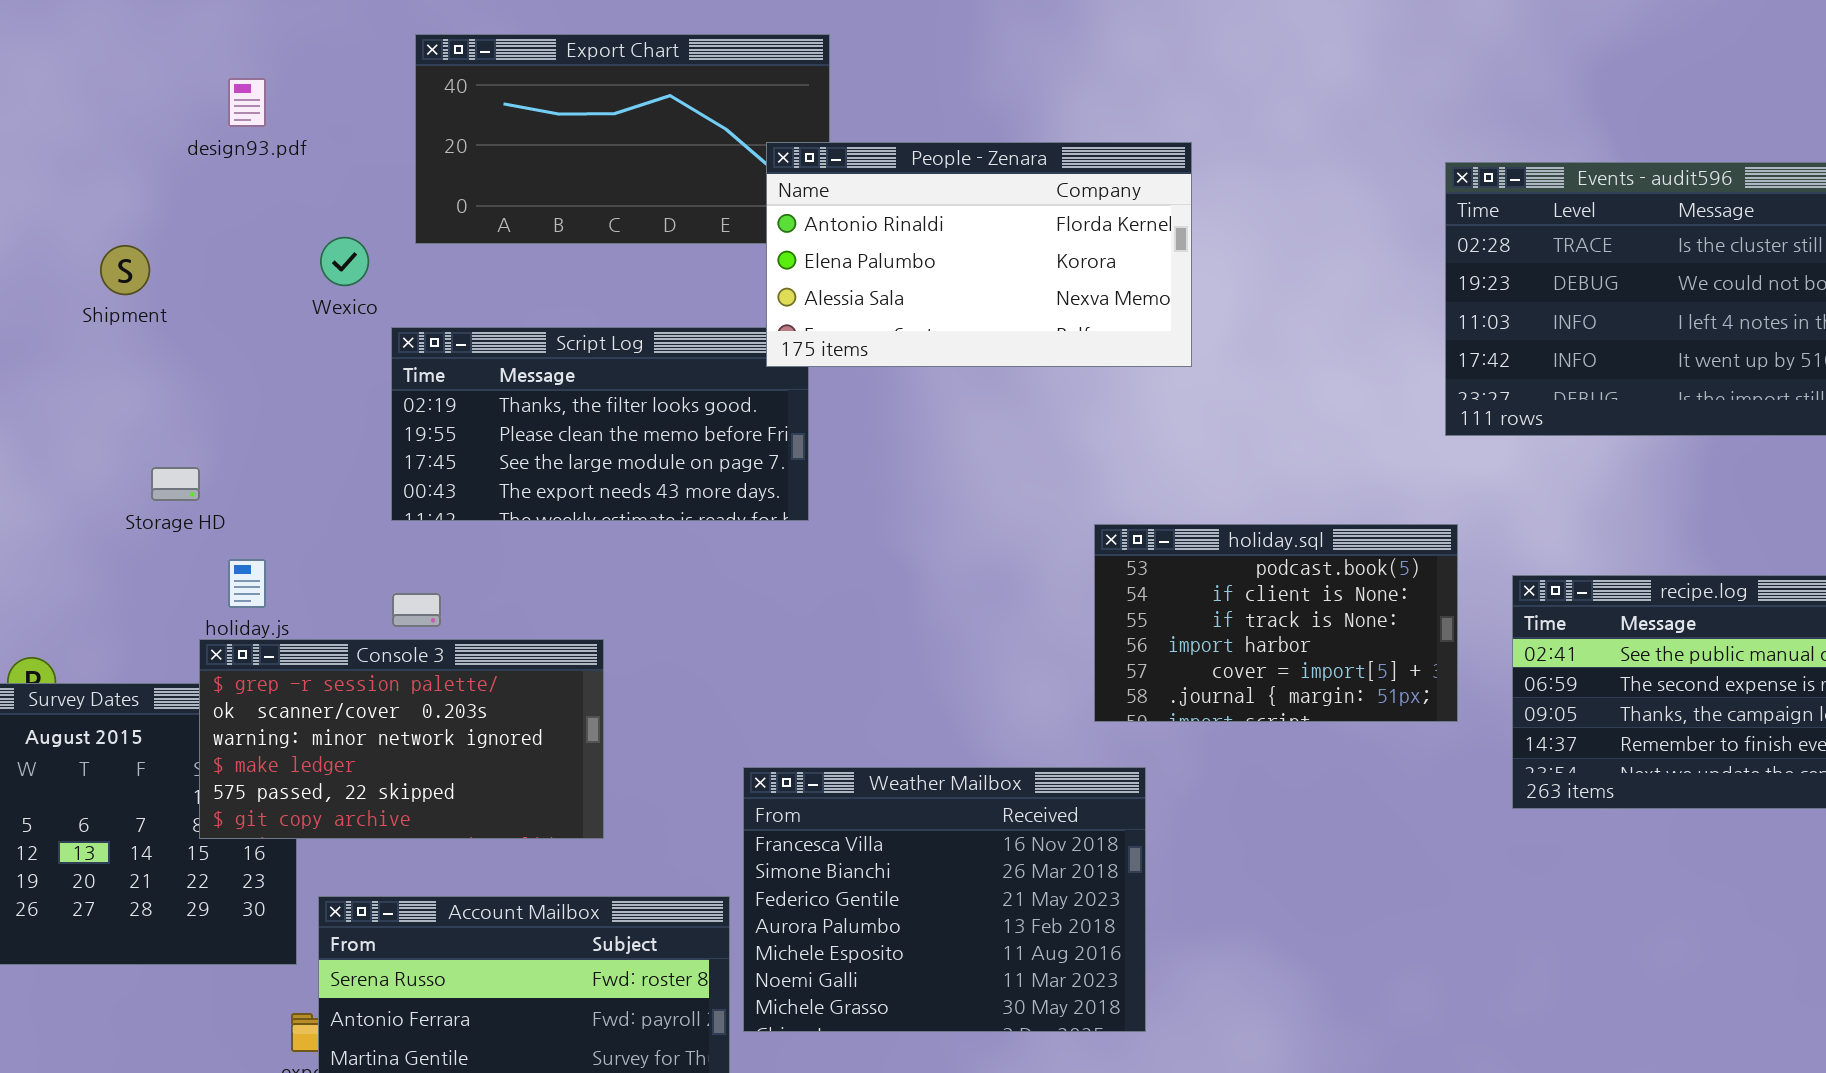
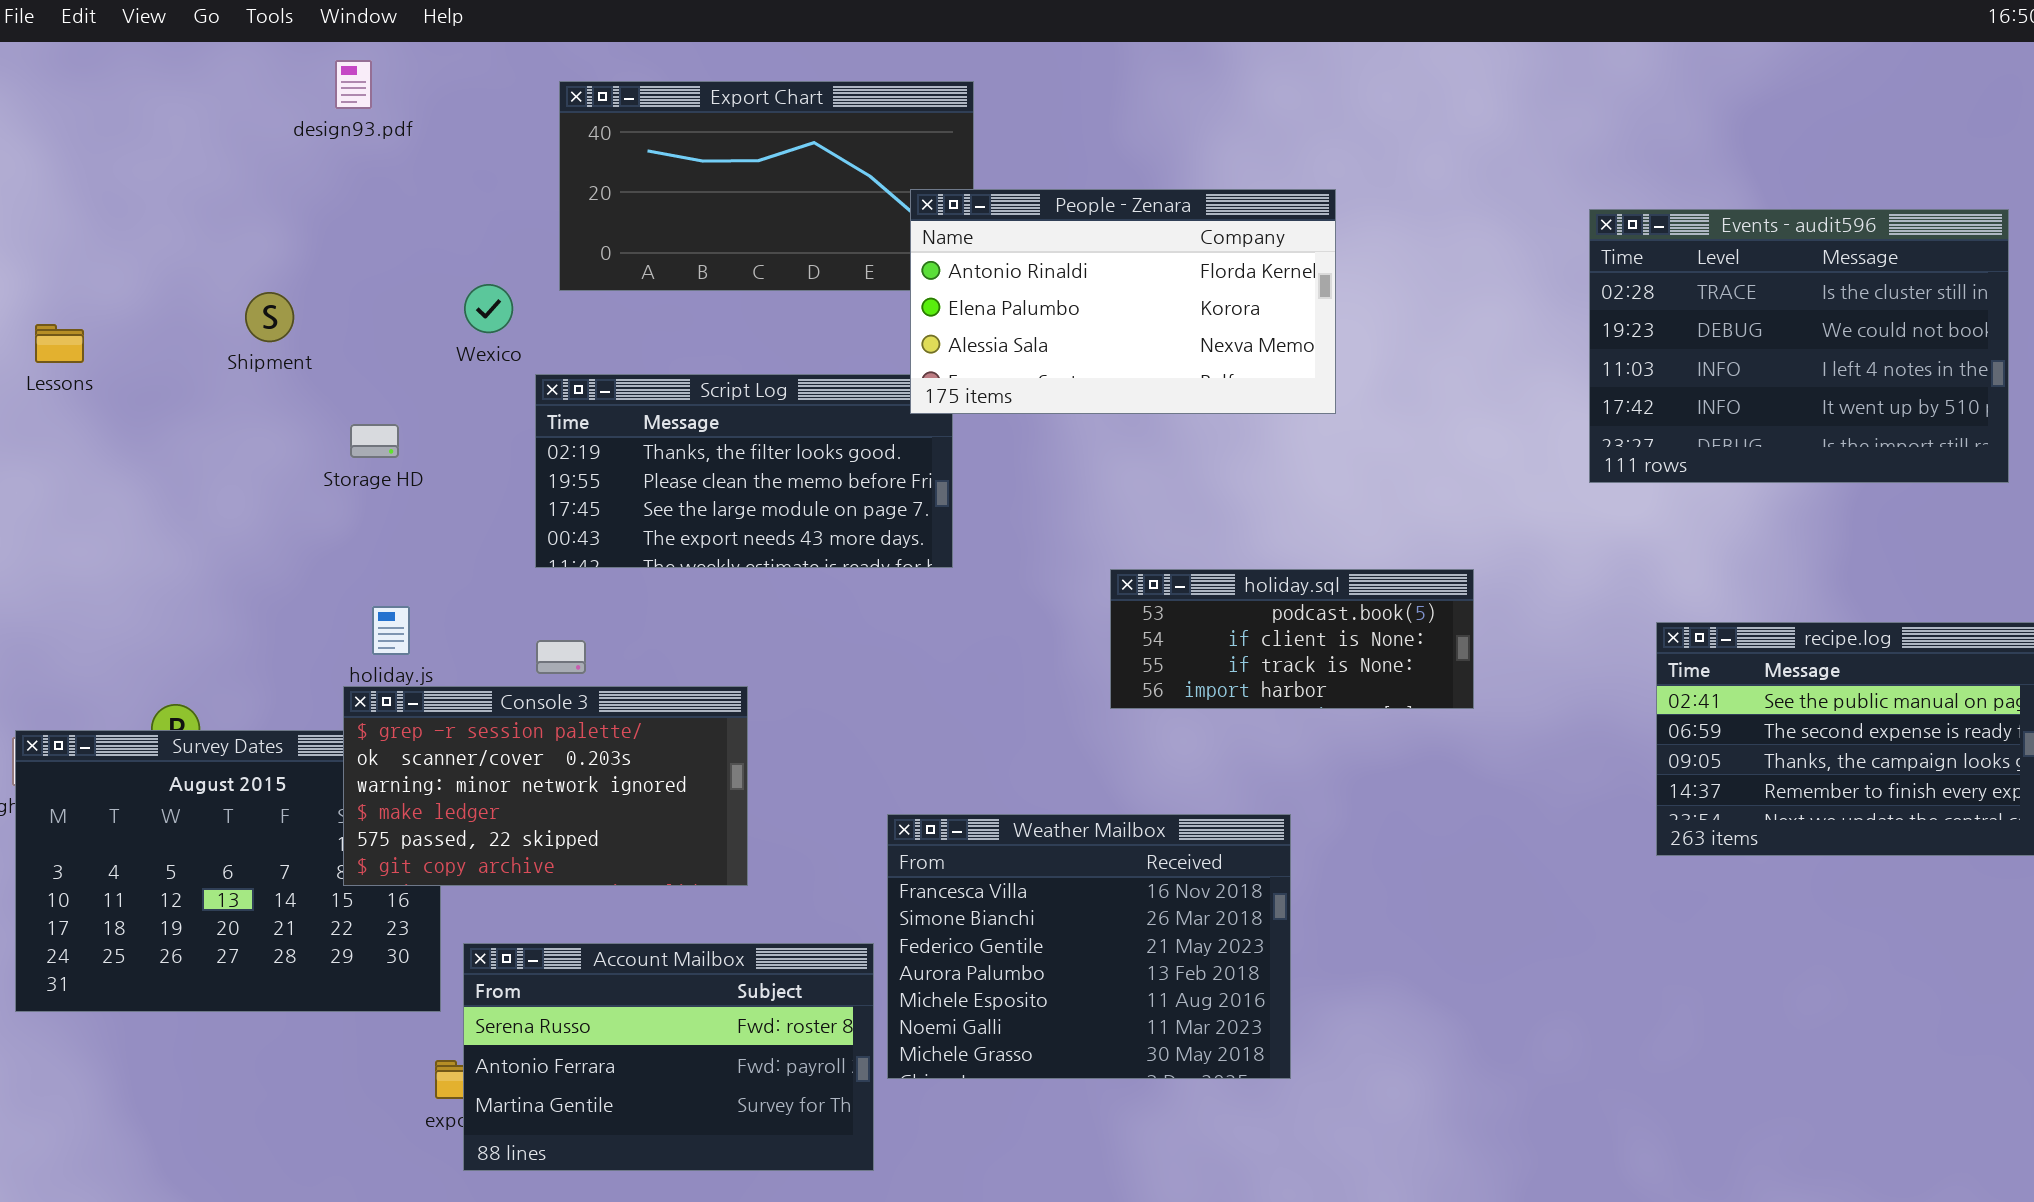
design93.pdf: [228,78,266,127] -> [335,60,372,109], moved
Storage HD: [151,467,200,501] -> [350,424,399,458], moved
holiday.sql: [1094,524,1458,722] -> [1110,569,1474,709], moved, resized

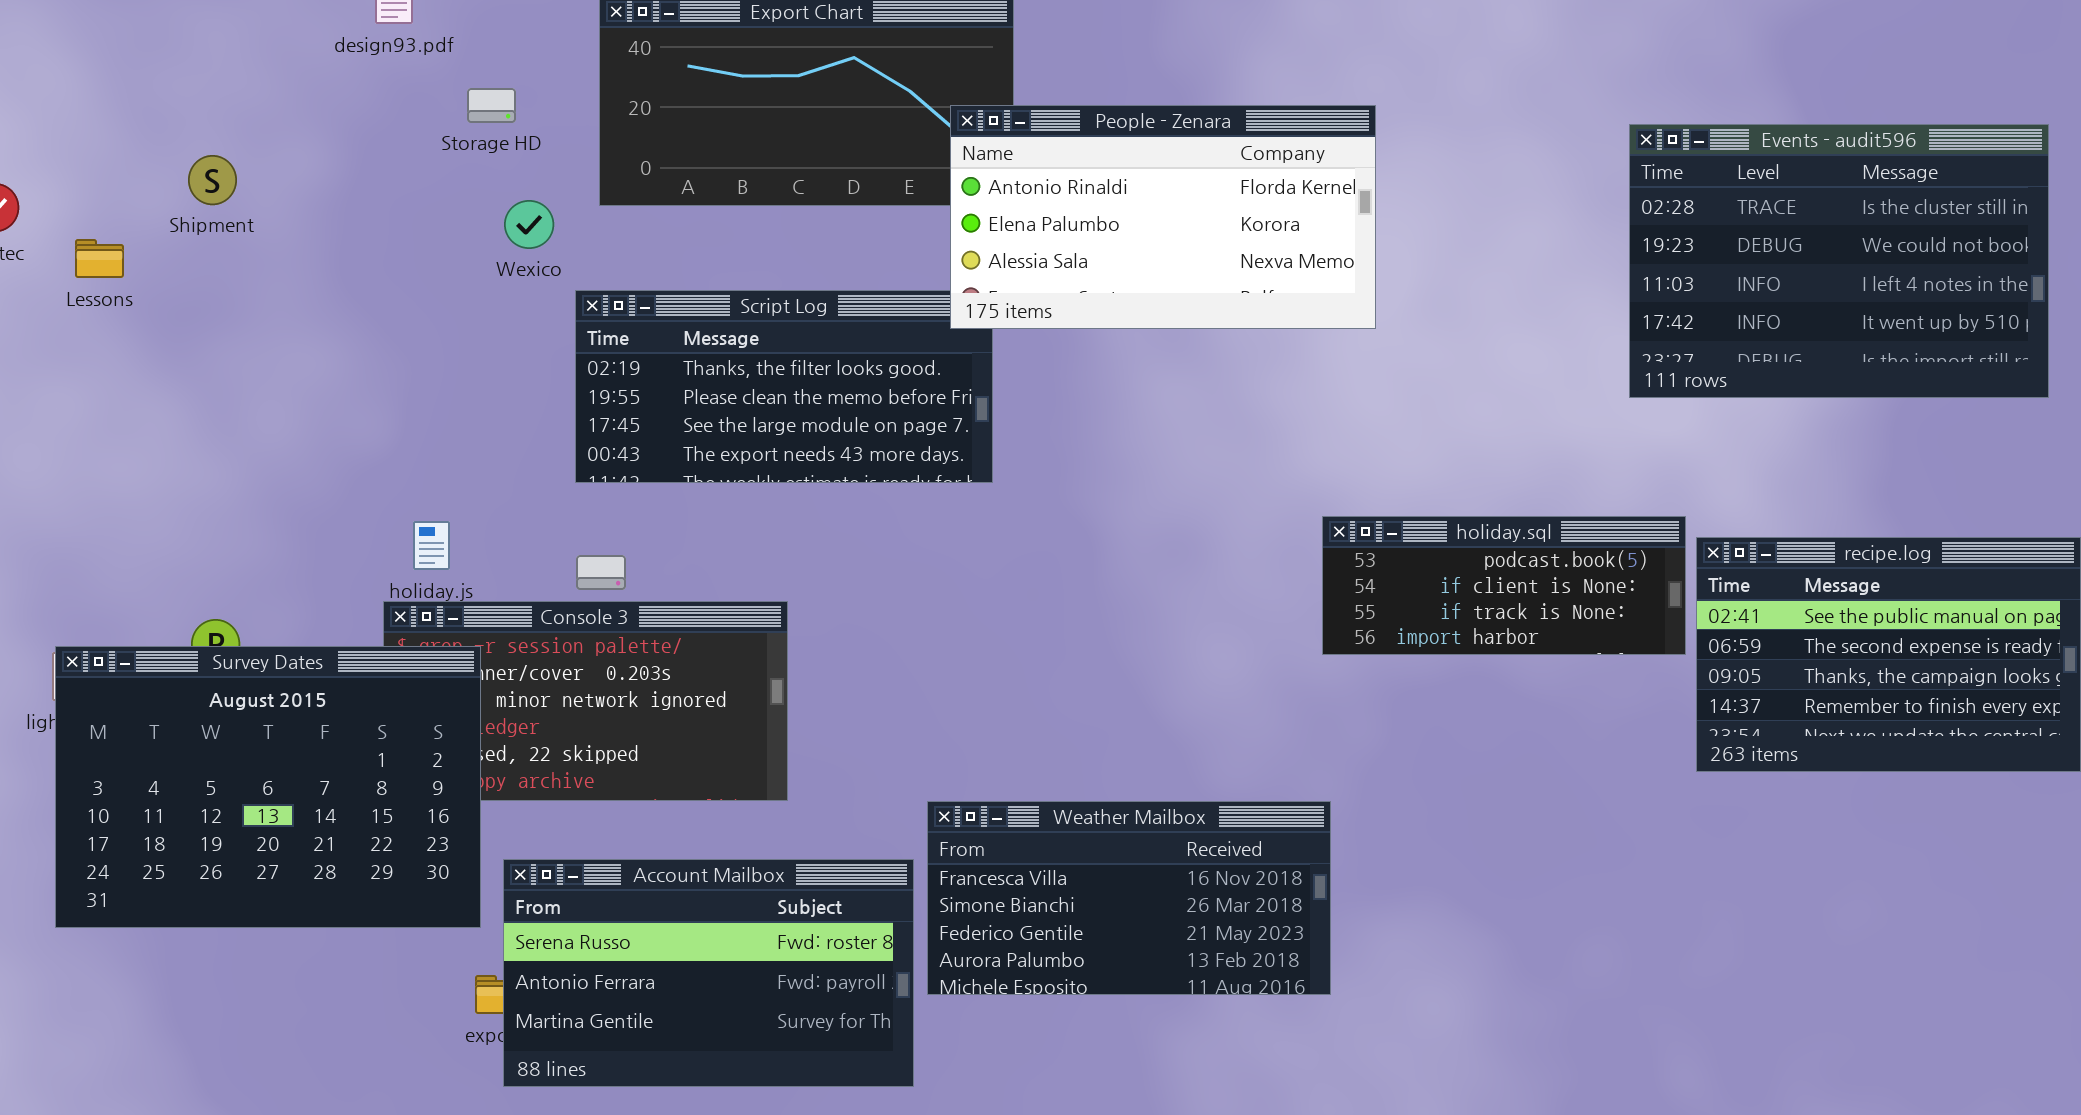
Shipment: [245,292,294,342] -> [188,155,237,205], moved
Storage HD: [350,424,399,458] -> [467,88,516,123], moved
holiday.sql: [1110,569,1474,709] -> [1322,516,1686,655], moved
Survey Dates: [15,730,441,1012] -> [55,646,481,928], raised
Weather Mailbox: [887,814,1291,1079] -> [927,801,1331,995], resized

